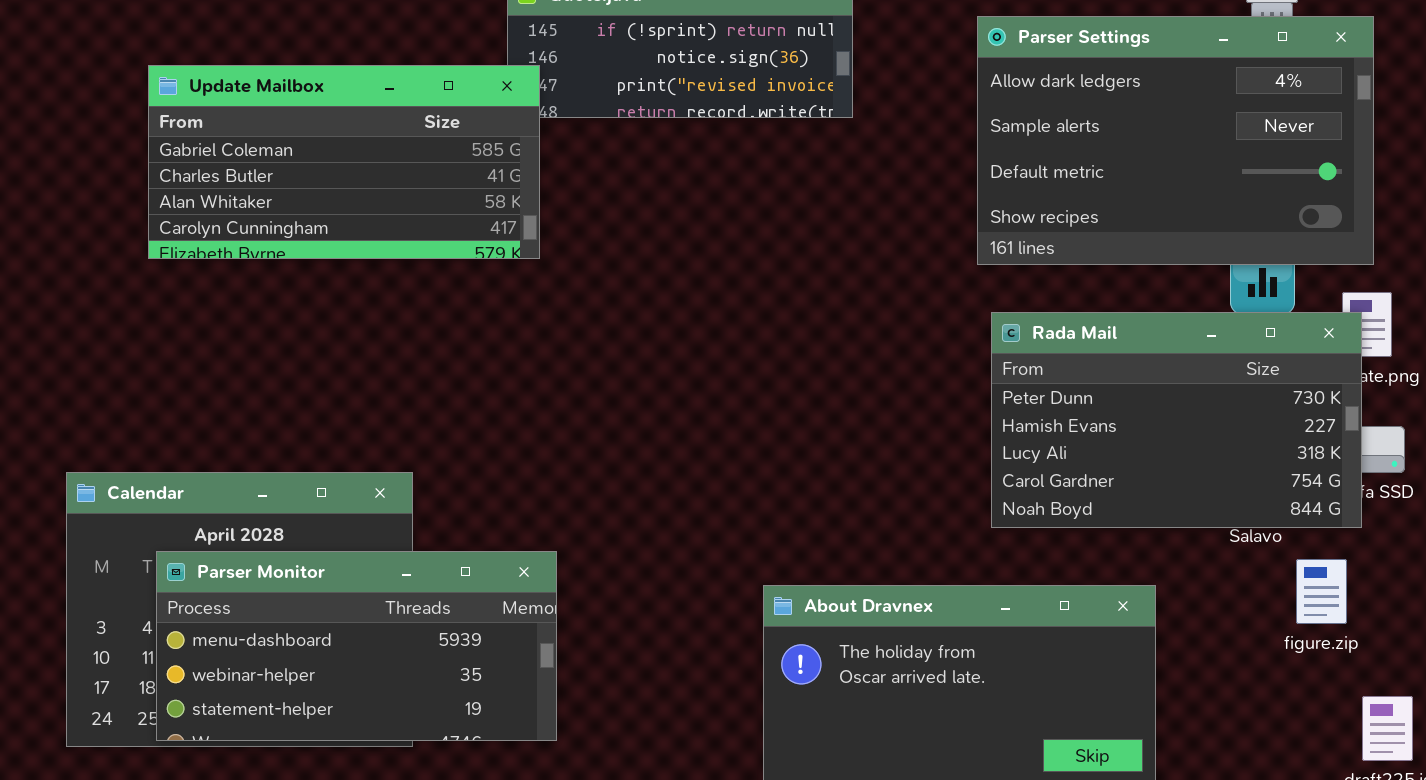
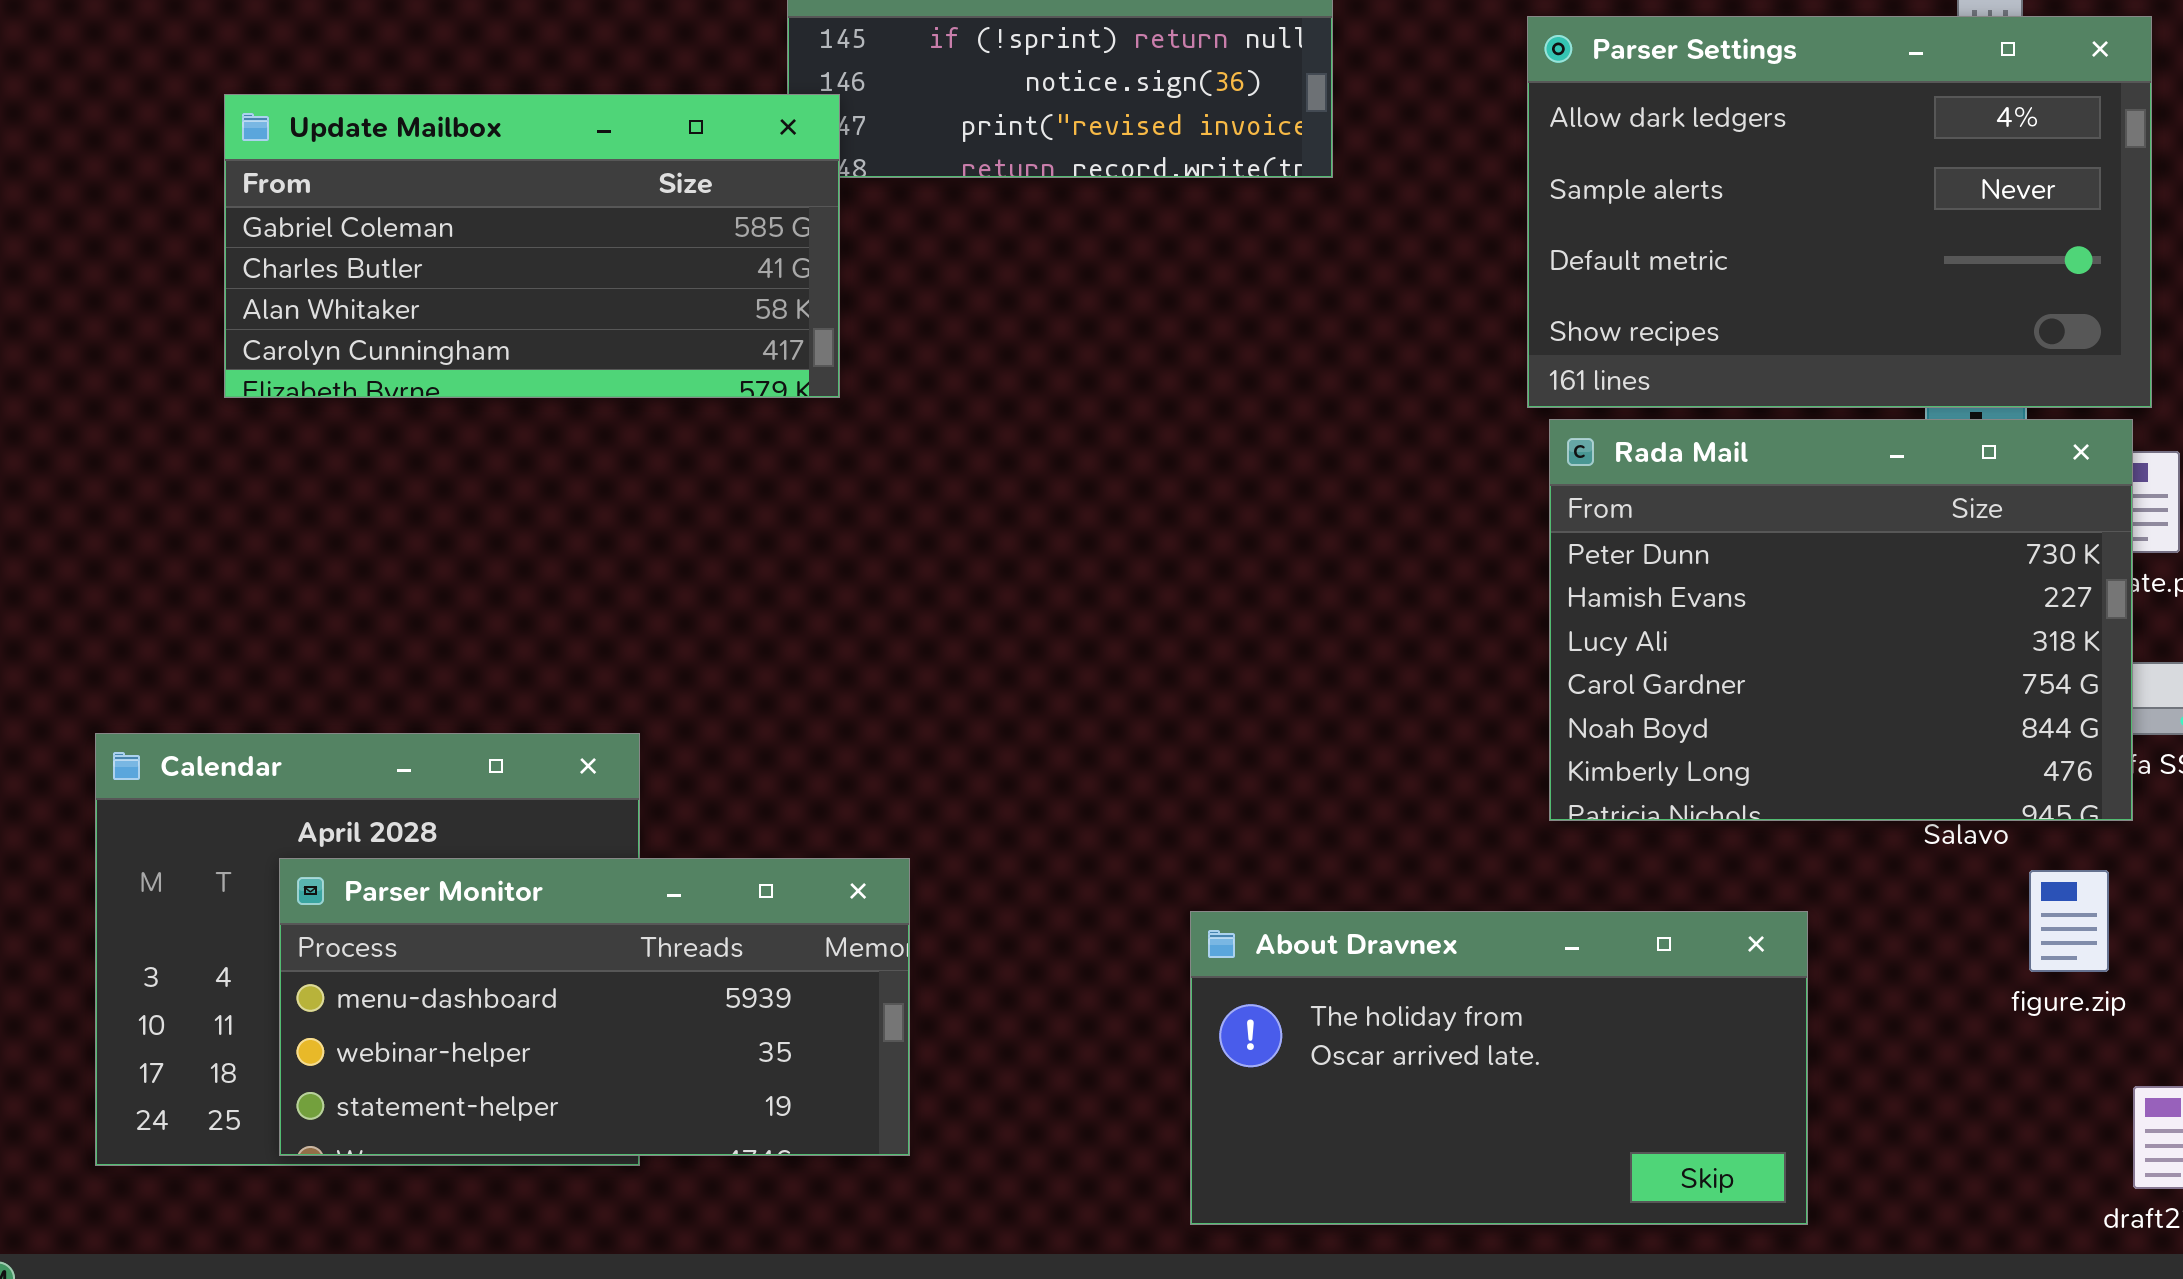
Rada Mail: [991,312,1362,528] -> [1549,419,2133,821], resized
Parser Monitor: [156,551,557,741] -> [279,858,910,1156], moved

